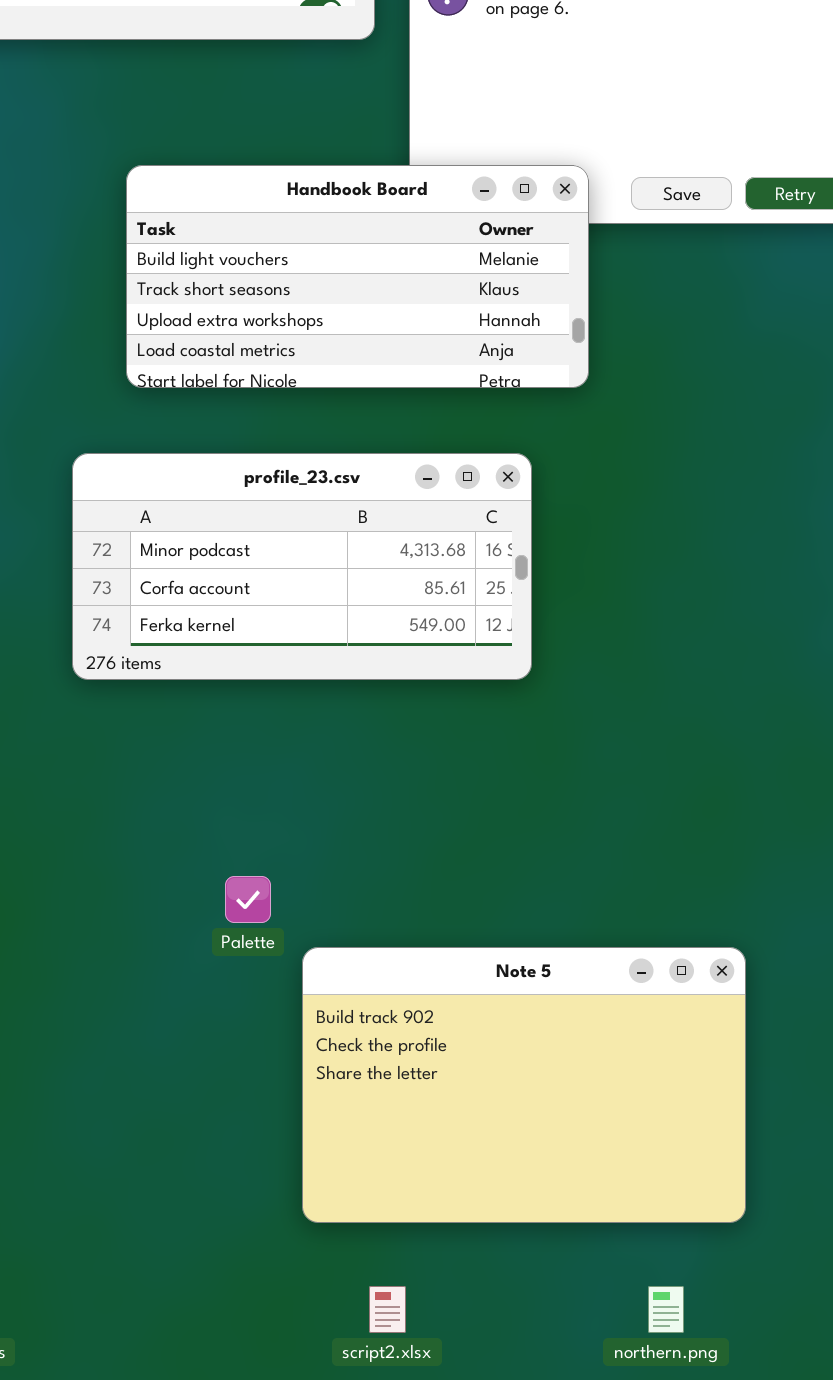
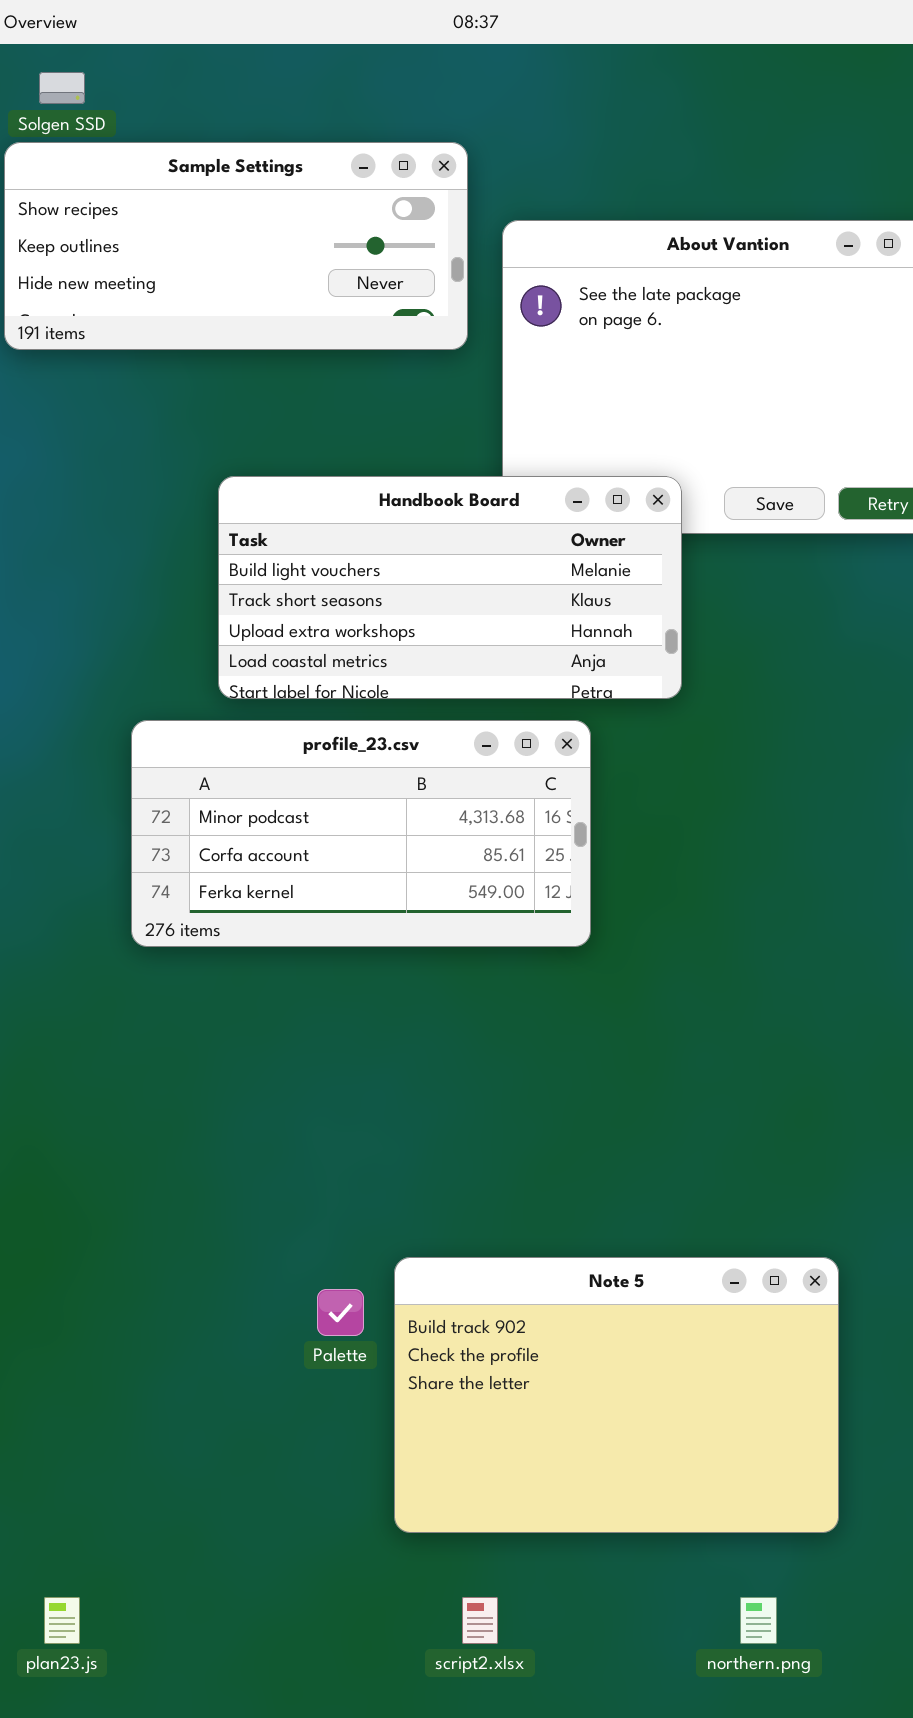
profile_23.csv: [72,453,532,680] -> [131,720,591,947], moved
Palette: [225,876,271,923] -> [317,1289,364,1336], moved

